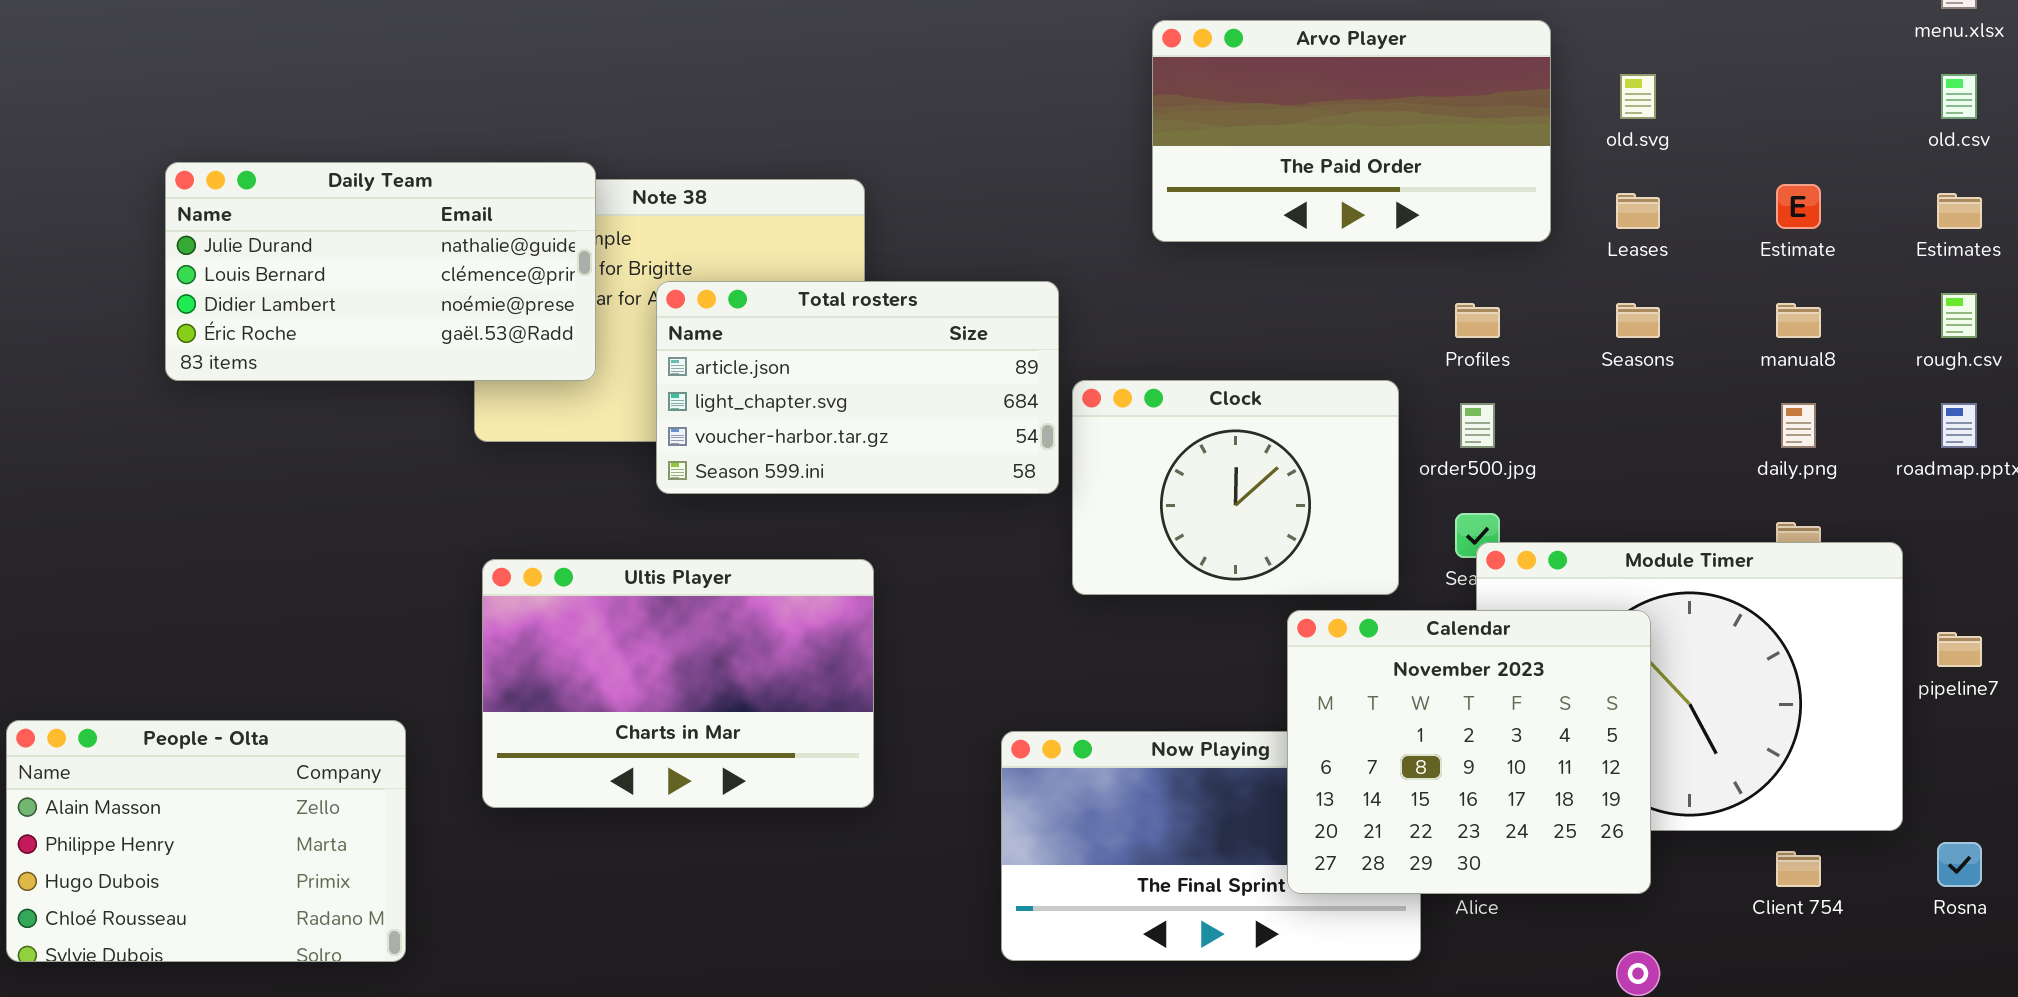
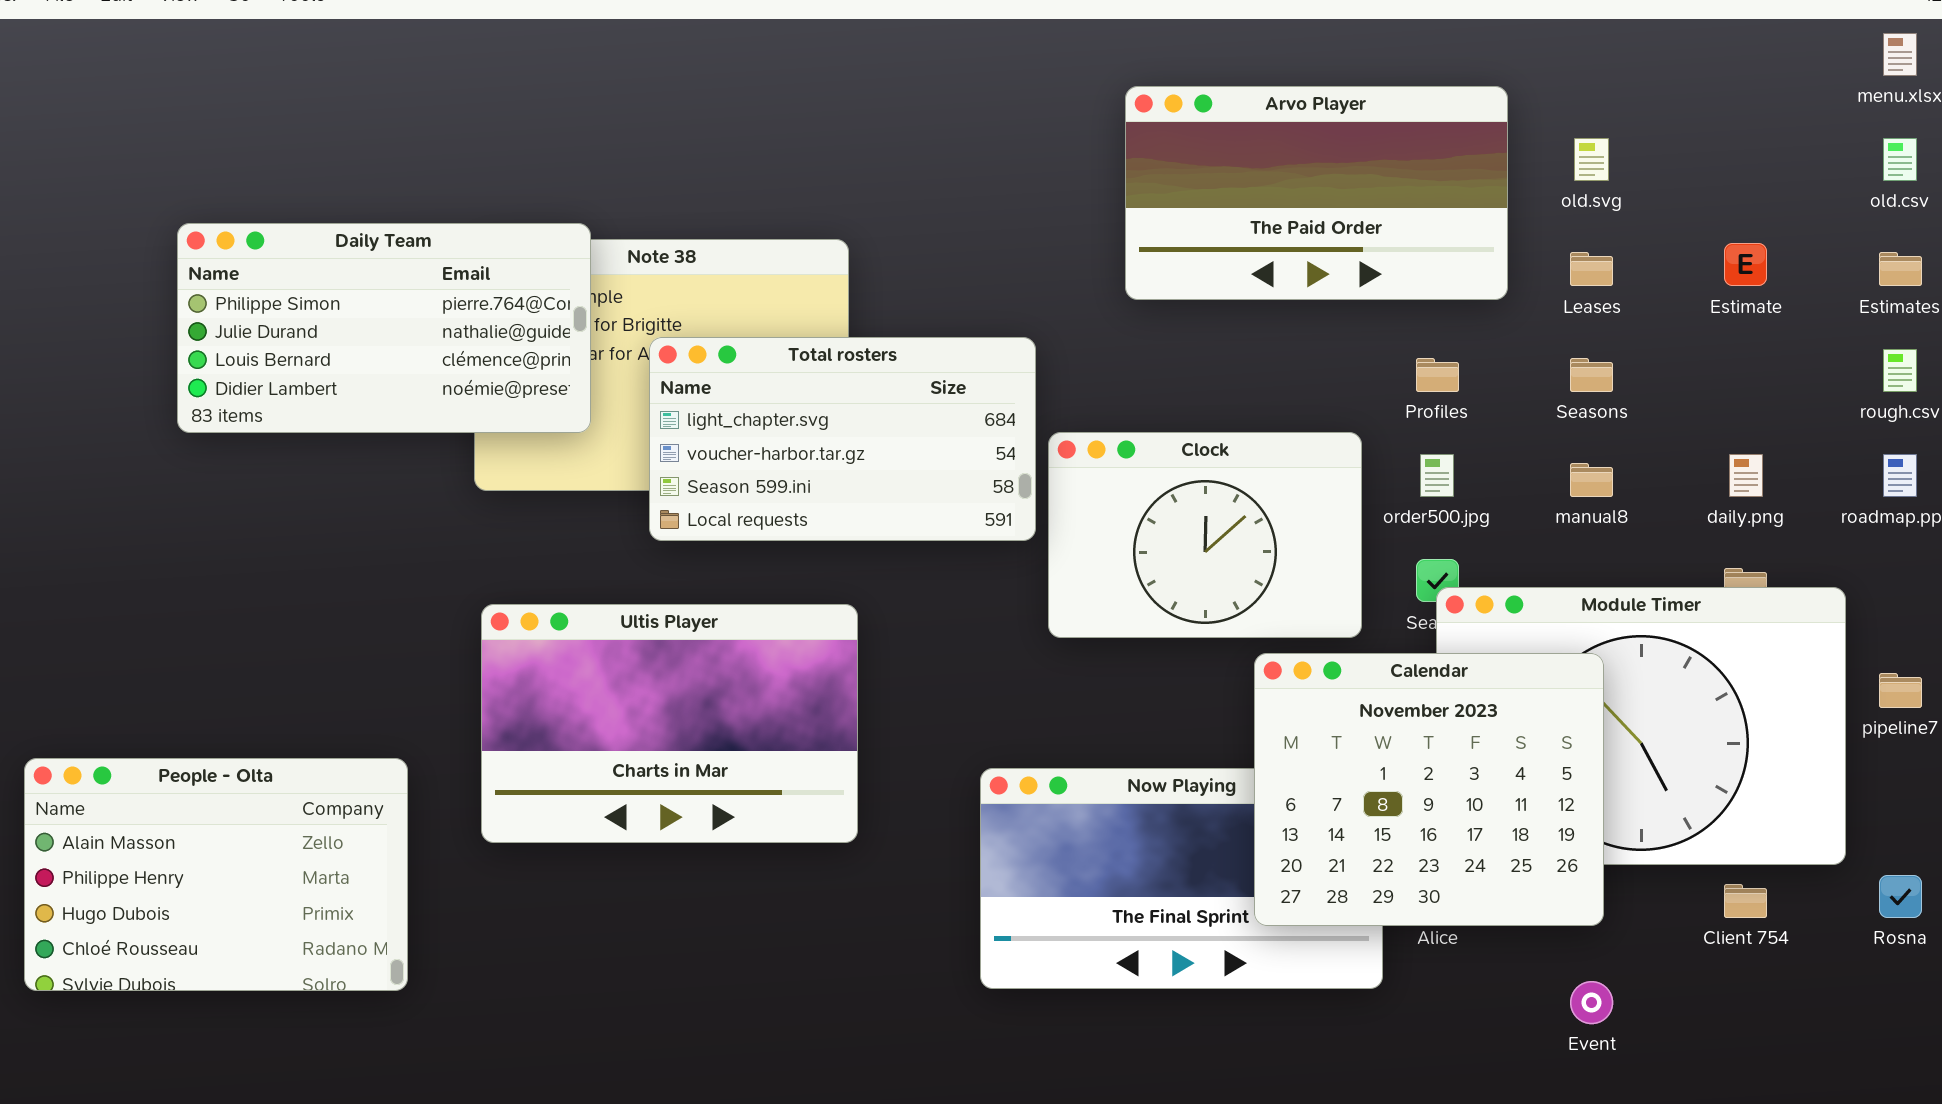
Daily Team: [165,162,596,381] -> [177,223,591,433], scrolled up 1 row
Total rosters: [656,281,1059,494] -> [649,337,1036,541], scrolled down 1 row
manual8: [1776,303,1821,338] -> [1570,463,1613,497], moved

